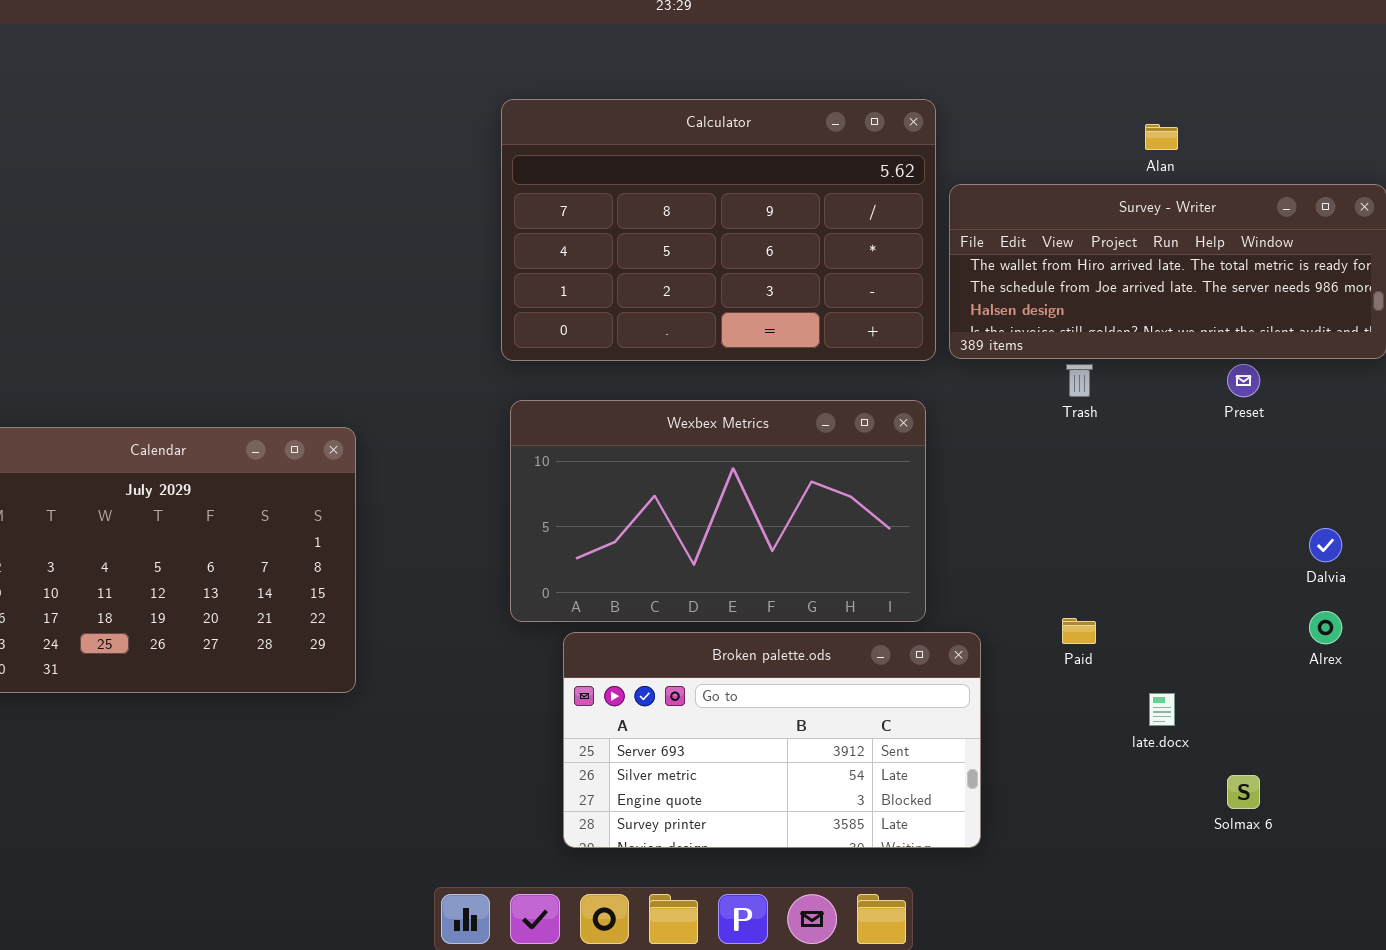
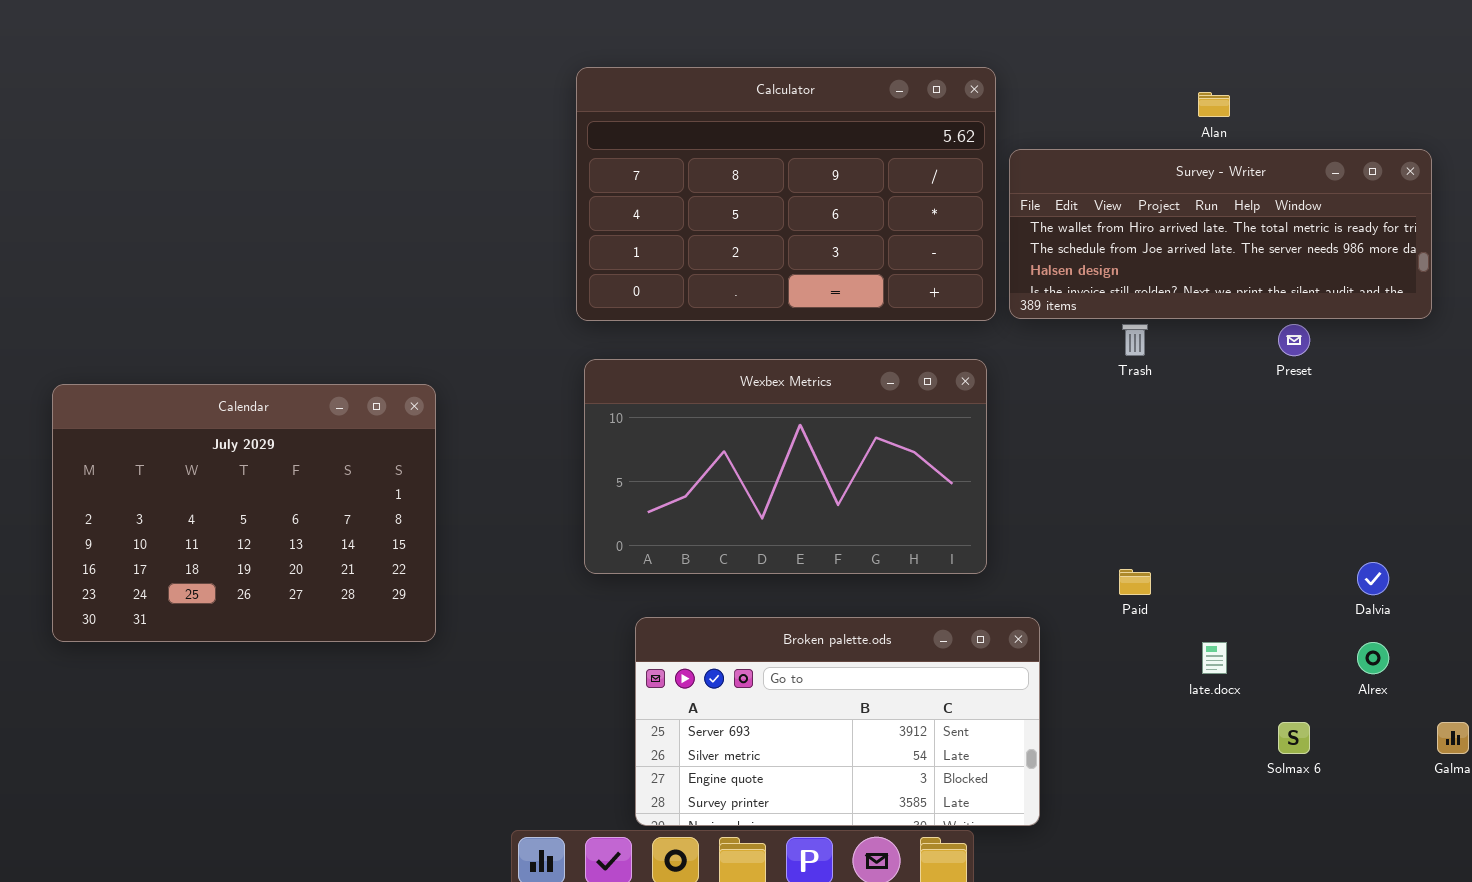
Dalvia: [1309,528,1342,562] -> [1357,562,1389,595], moved
Alrex: [1309,611,1342,644] -> [1357,642,1389,674], moved
Broken palette.ods: [563,632,981,848] -> [635,617,1040,826], moved

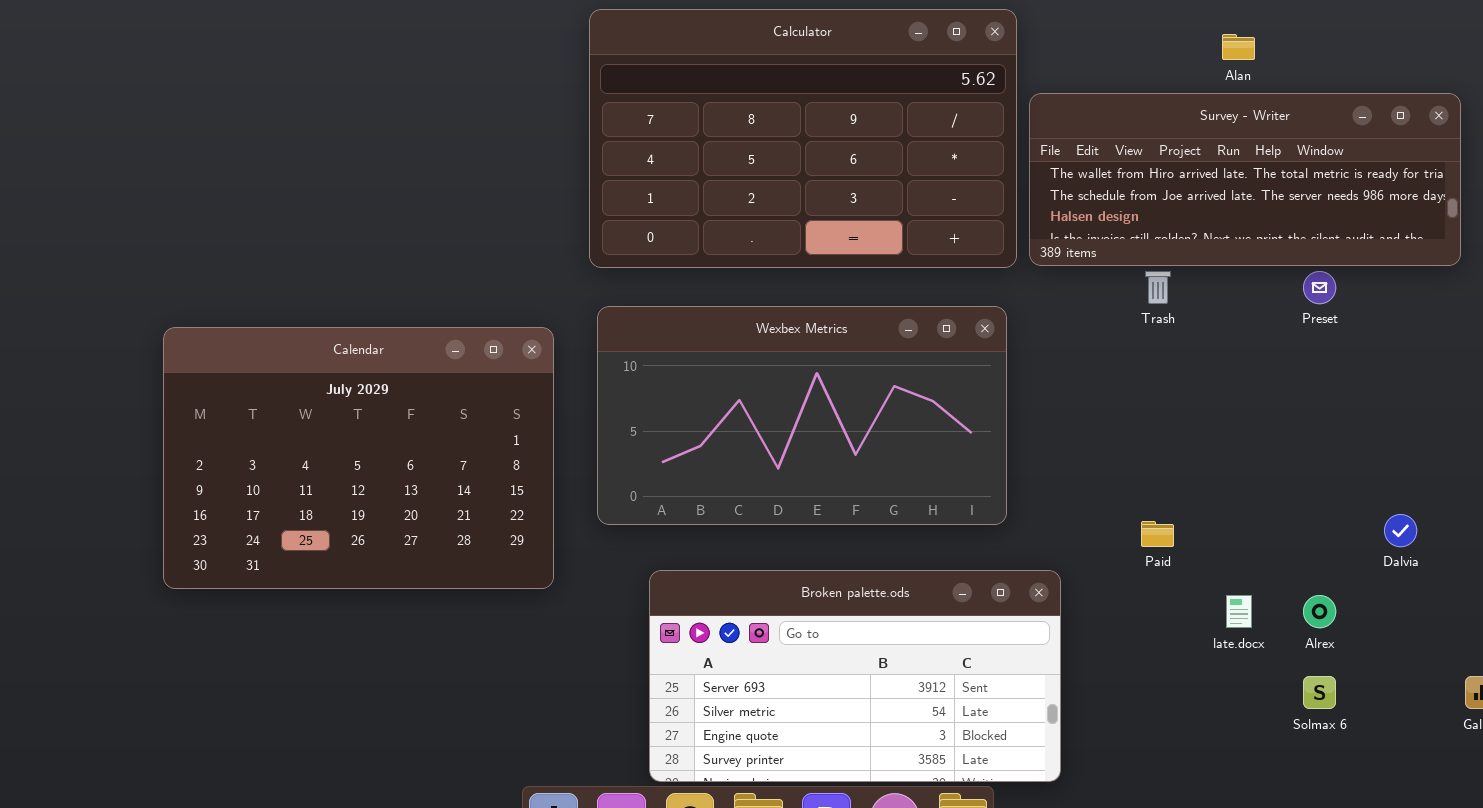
Calendar: [52,384,436,642] -> [163,327,554,589], moved
Alrex: [1357,642,1389,674] -> [1303,595,1336,628], moved

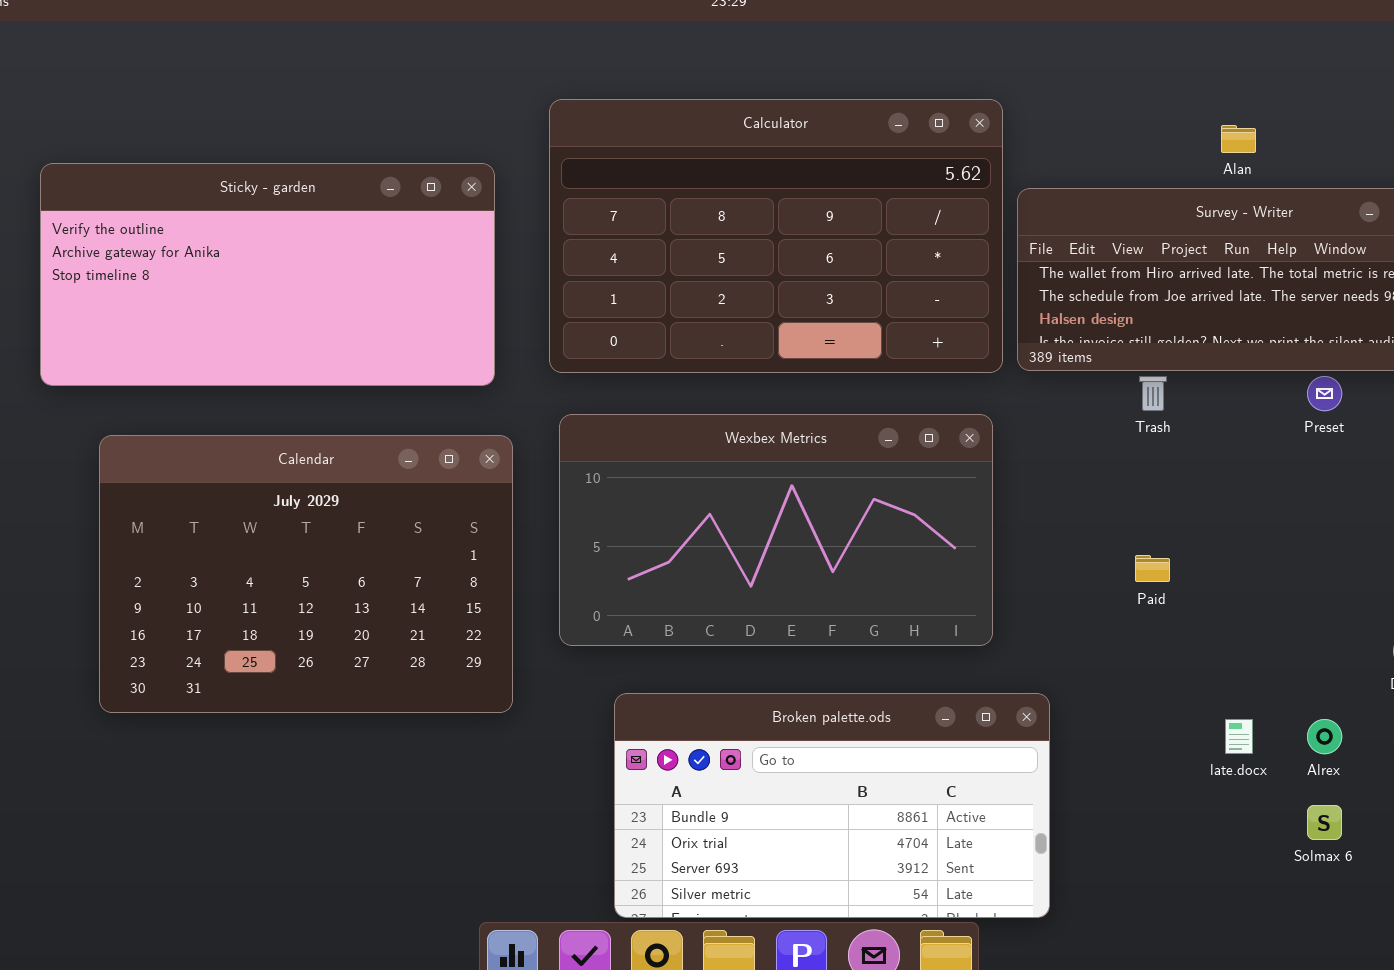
Sticky - garden: none -> [40,163,495,386], opened
Paid: [1141,521,1174,547] -> [1135,555,1170,582], moved
Broken palette.ods: [649,570,1061,782] -> [614,693,1050,918], scrolled up 2 rows

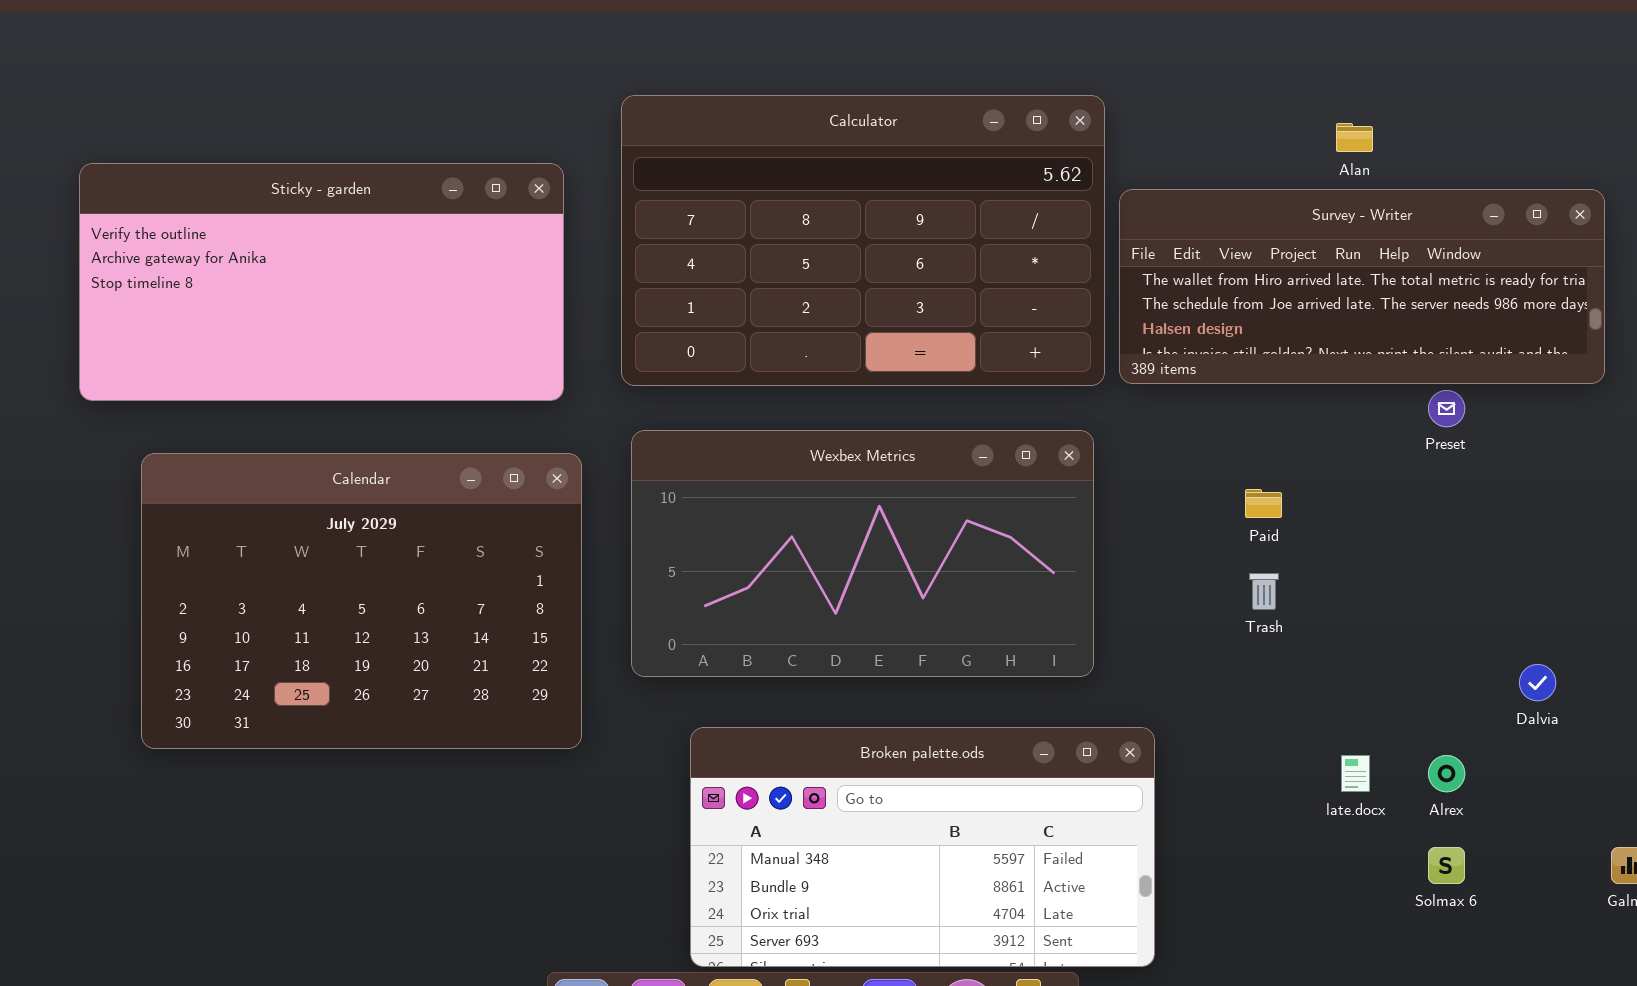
Trash: [1139,376,1167,411] -> [1249,573,1279,610], moved
Paid: [1135,555,1170,582] -> [1245,489,1282,518], moved
Broken palette.ods: [614,693,1050,918] -> [690,727,1155,967], scrolled up 1 row

